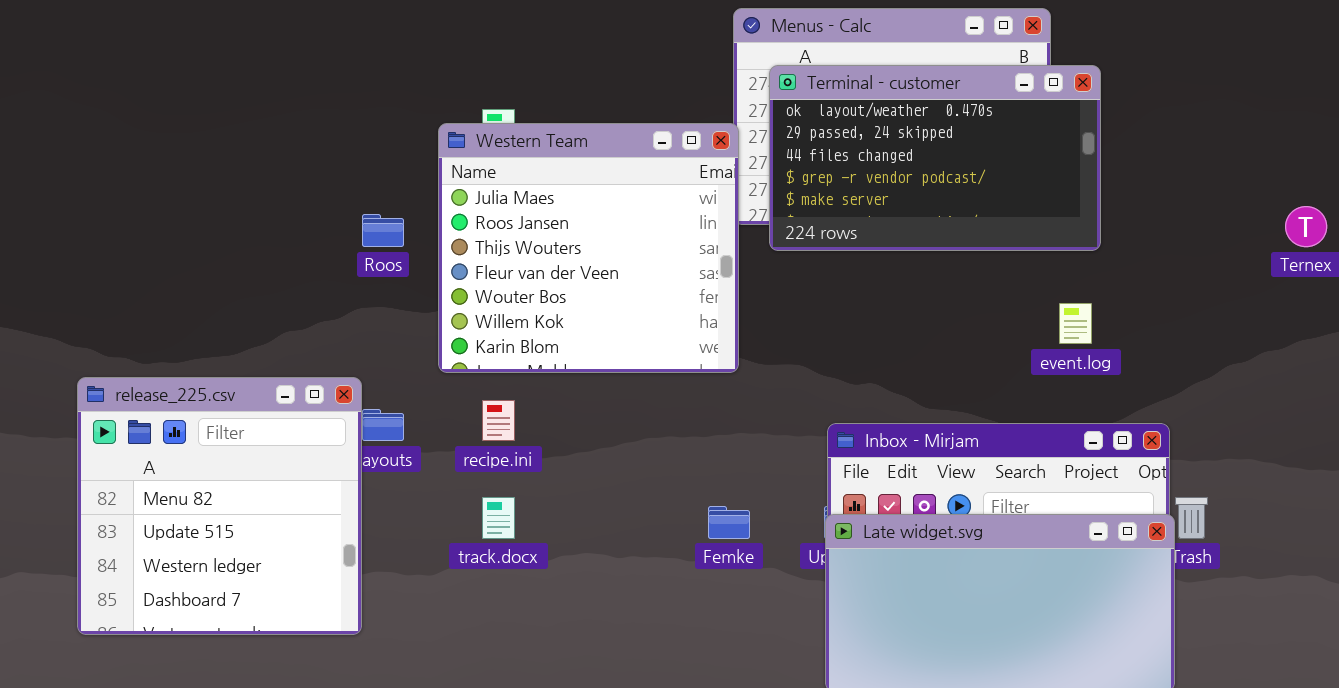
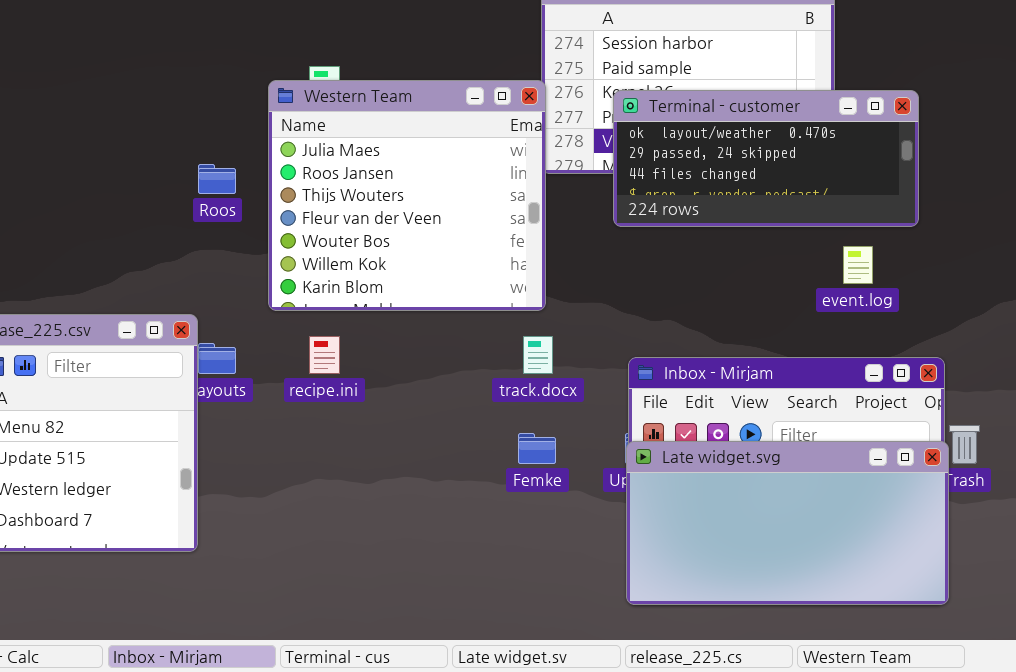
Terminal - customer: [769,65,1101,251] -> [613,90,919,227], moved, resized
track.docx: [482,497,515,539] -> [523,336,553,374], moved

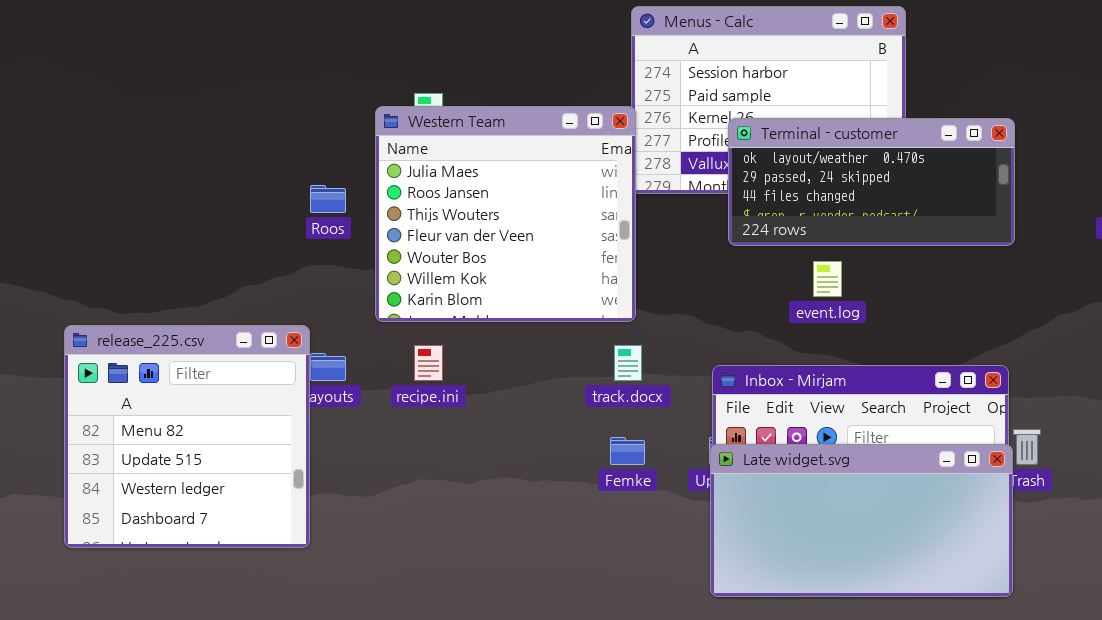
Terminal - customer: [613,90,919,227] -> [728,118,1015,246], moved
event.log: [843,246,873,284] -> [813,261,842,297], moved

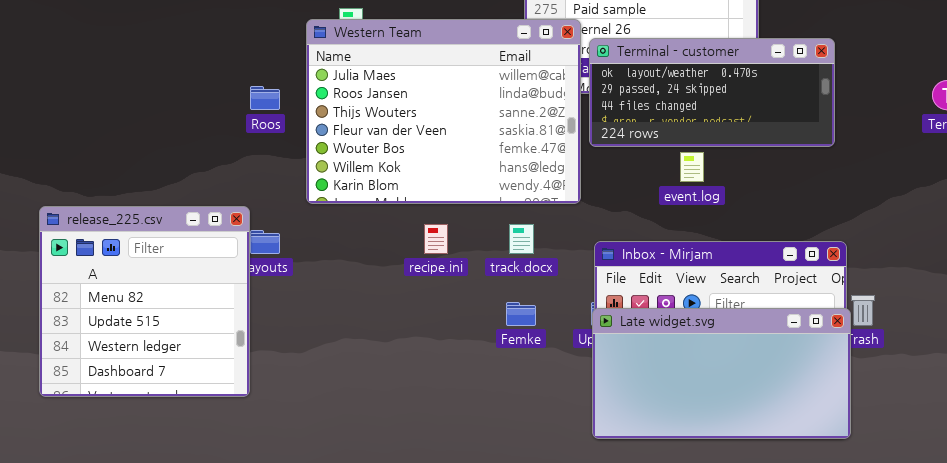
Western Team: [375,106,636,322] -> [306,19,581,204], resized
Terminal - customer: [728,118,1015,246] -> [589,38,835,147], moved
recipe.ini: [414,345,443,381] -> [424,224,448,254], moved

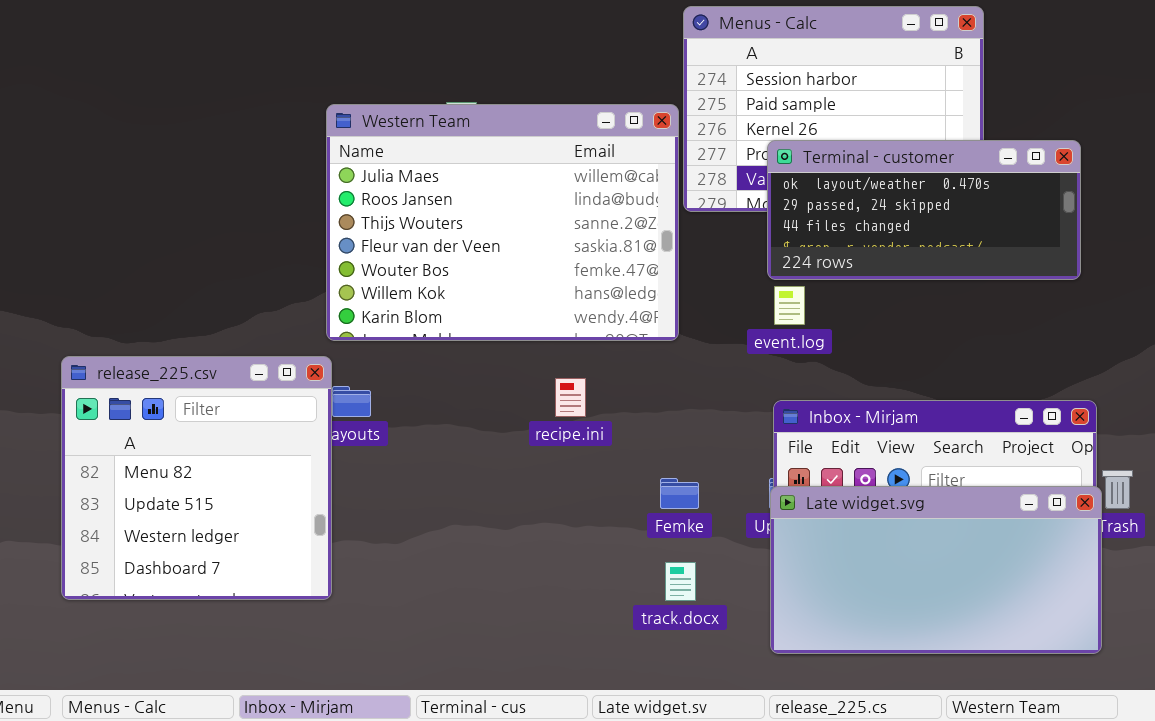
Western Team: [306,19,581,204] -> [326,104,679,341], moved
event.log: [680,152,704,182] -> [774,286,805,325], moved
track.docx: [509,224,534,254] -> [665,562,696,601], moved

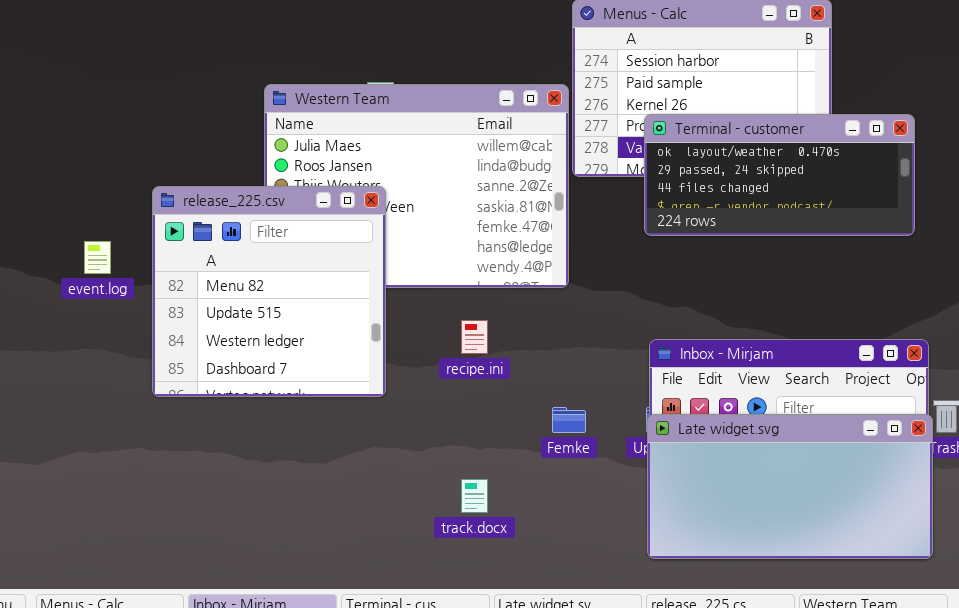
event.log: [774,286,805,325] -> [84,241,111,274], moved
release_225.csv: [61,356,332,600] -> [152,186,386,397], moved
track.docx: [665,562,696,601] -> [461,479,488,513], moved

